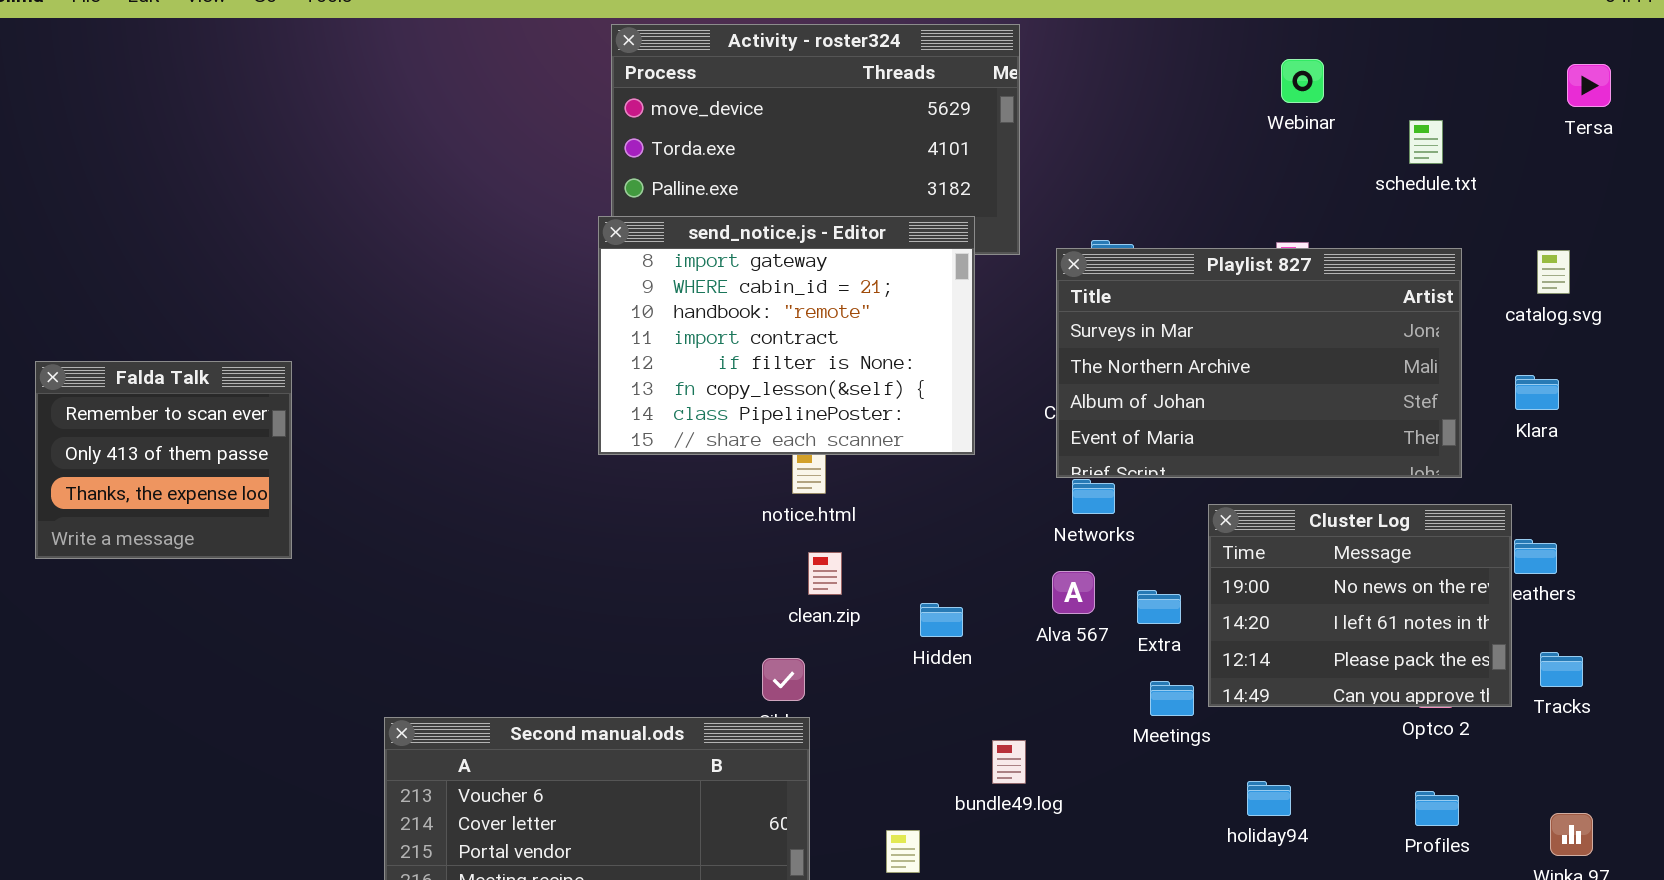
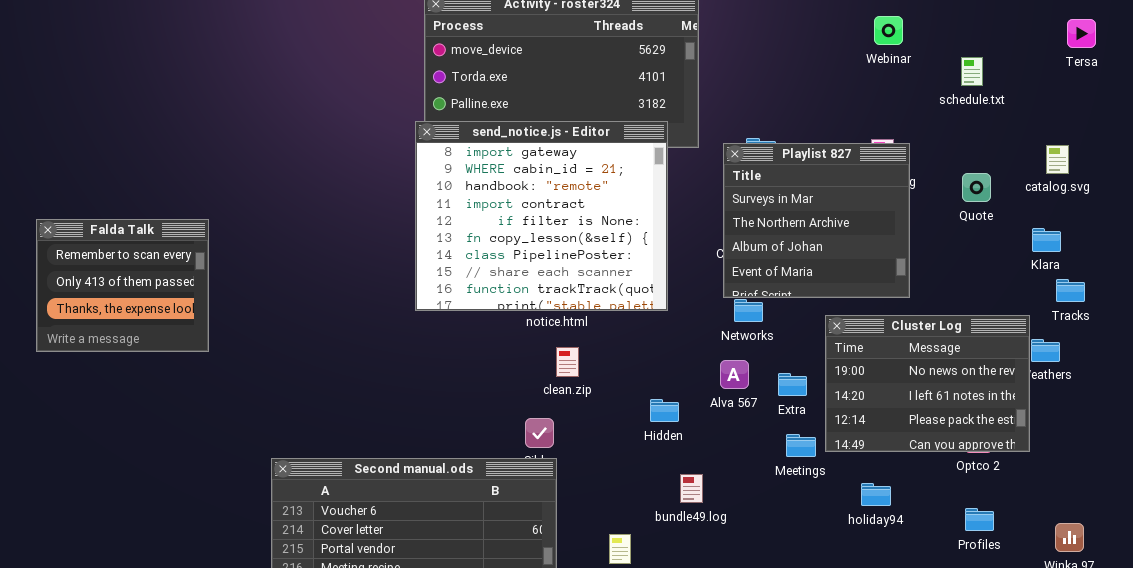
send_notice.js - Editor: [598,216,975,455] -> [415,121,668,311], resized
Playlist 827: [1056,248,1462,478] -> [723,143,910,298], resized
Hidden: [920,603,963,637] -> [650,399,679,422], moved
Tracks: [1540,652,1583,687] -> [1056,279,1085,302], moved
holiday94: [1247,781,1291,816] -> [861,483,891,506], moved

